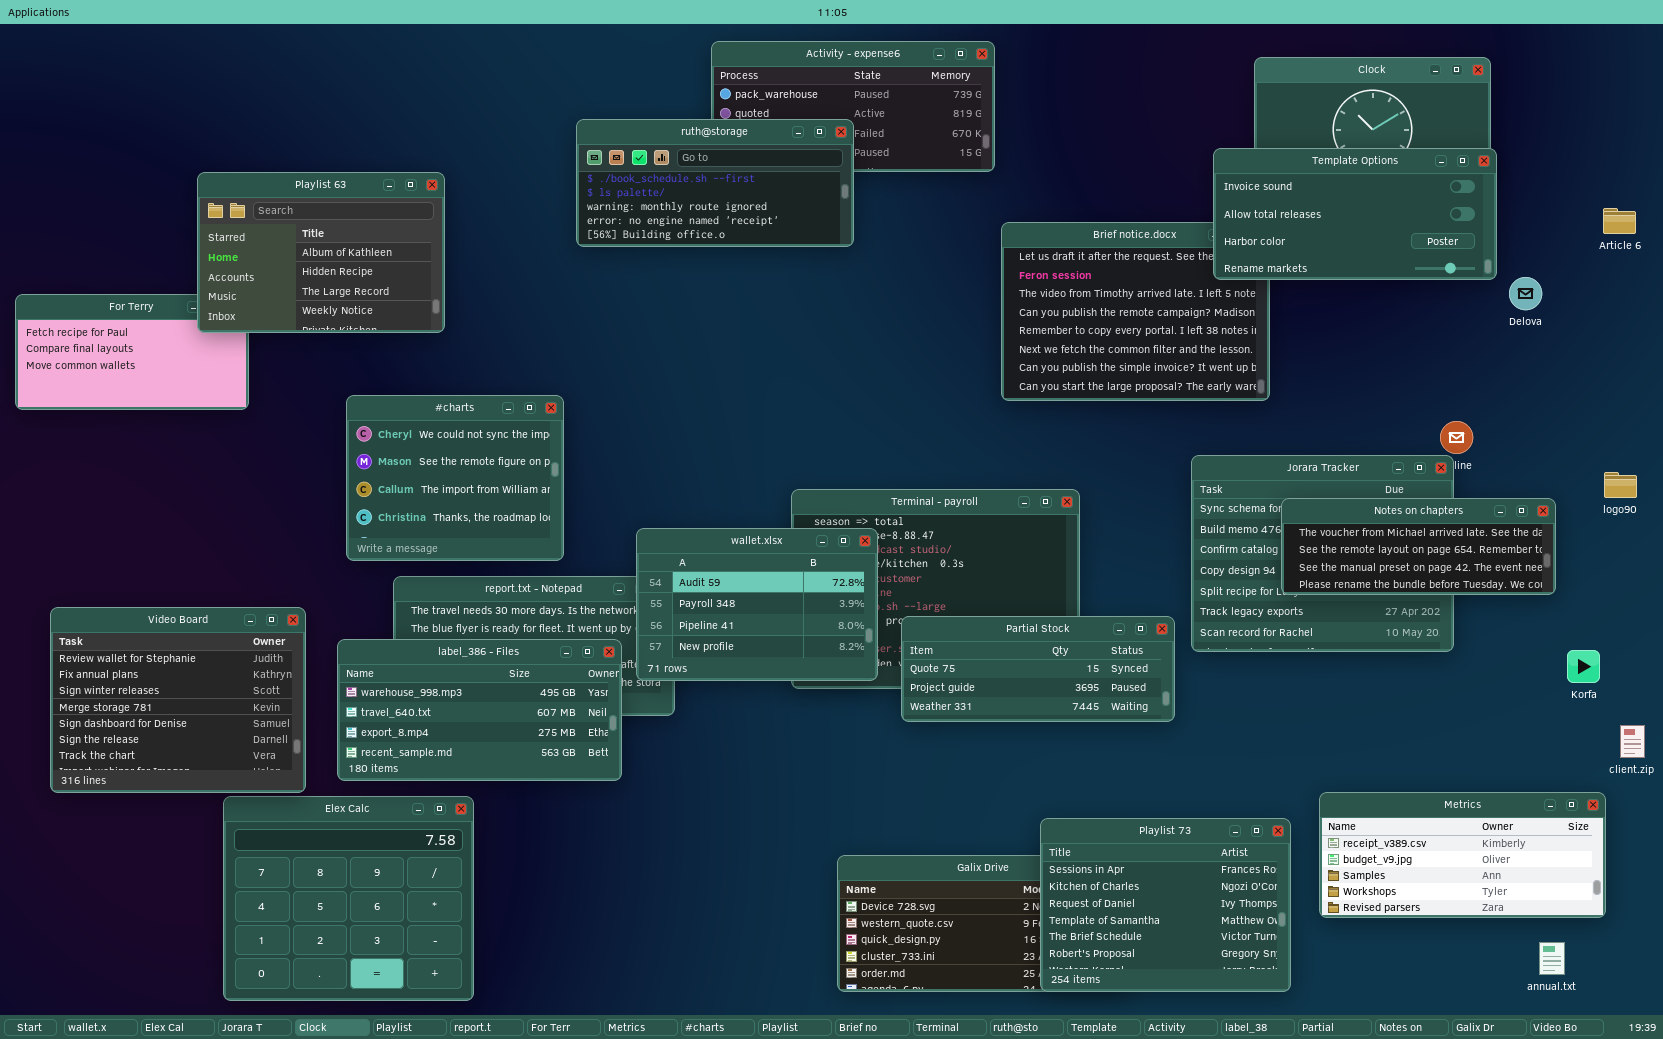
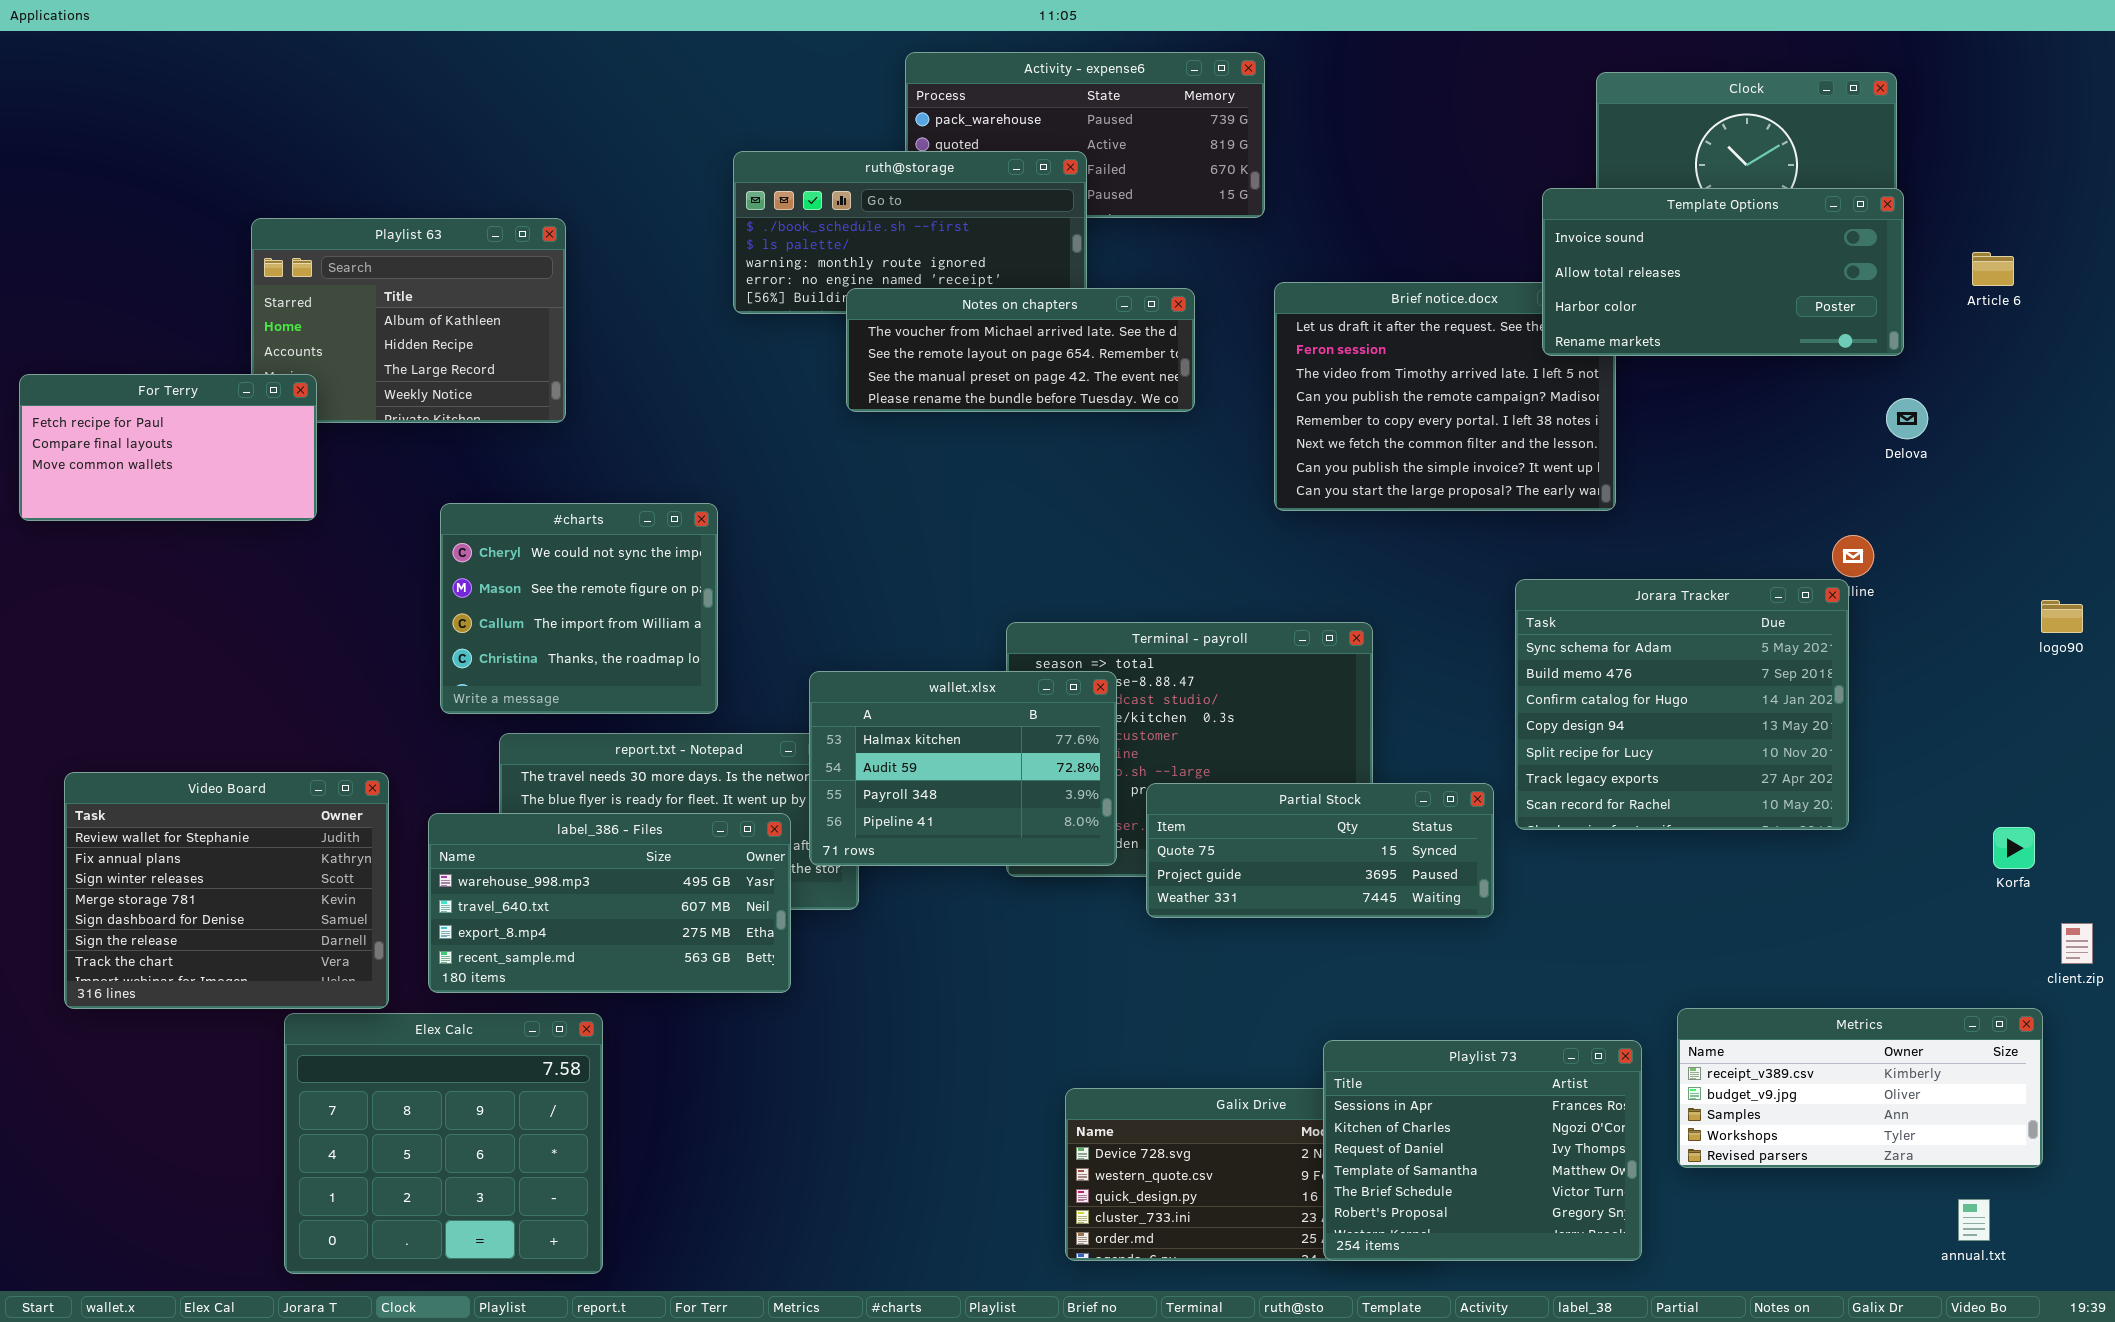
Article 6: [1603,208,1636,234] -> [1972,252,2014,286], moved
Delova: [1509,277,1542,310] -> [1886,398,1928,439], moved
For Terry: [15,294,249,410] -> [19,374,317,521], raised
Notes on chapters: [1281,498,1556,595] -> [846,288,1195,412], moved
wallet.xlsx: [636,528,878,681] -> [809,671,1117,866], scrolled up 1 row

